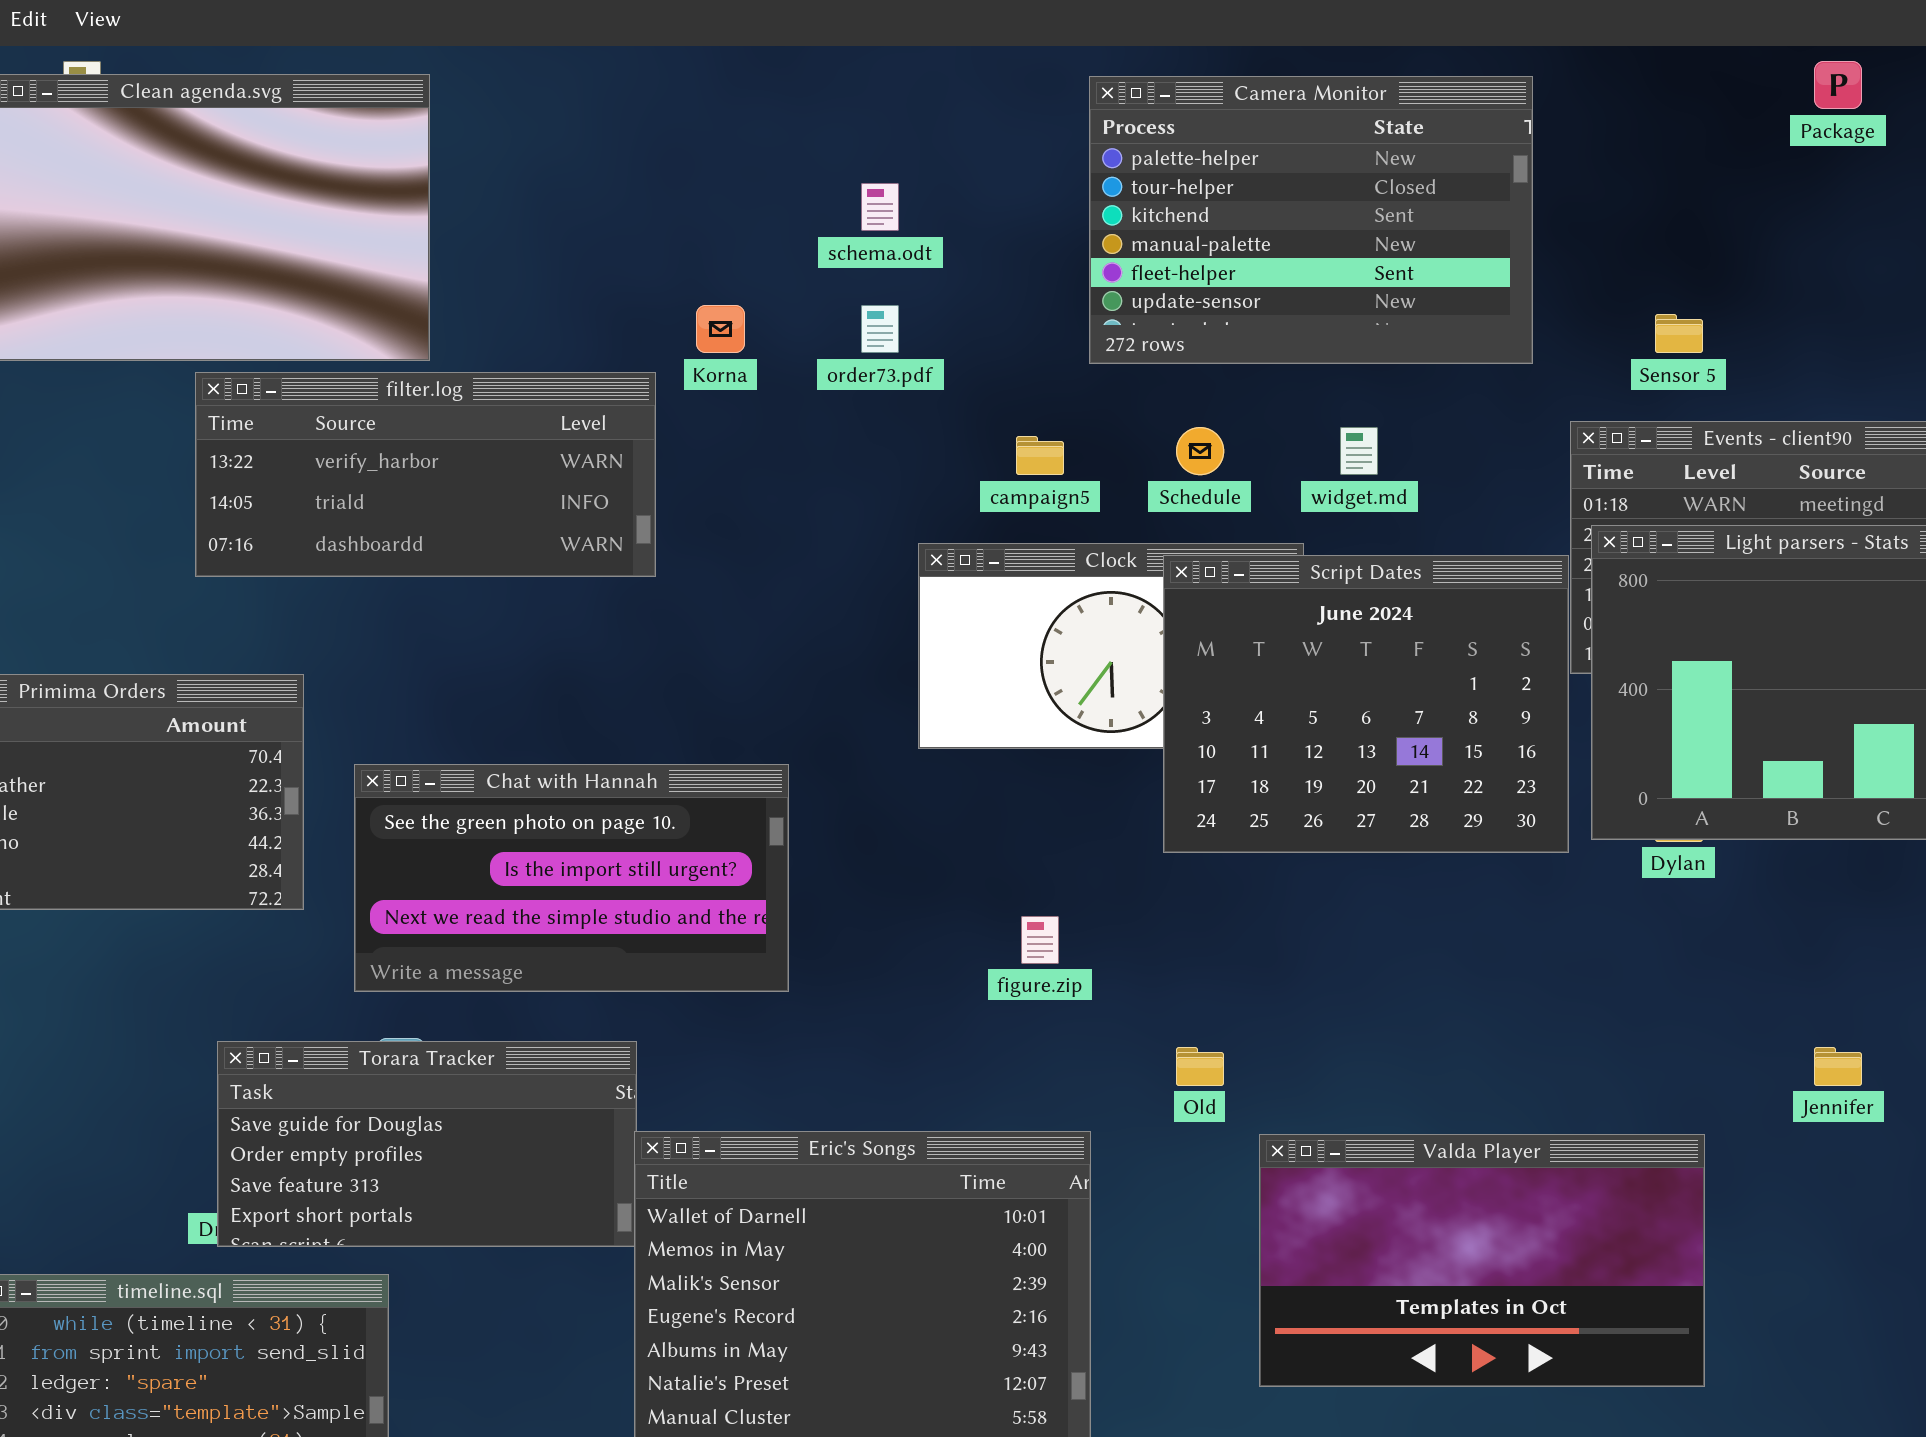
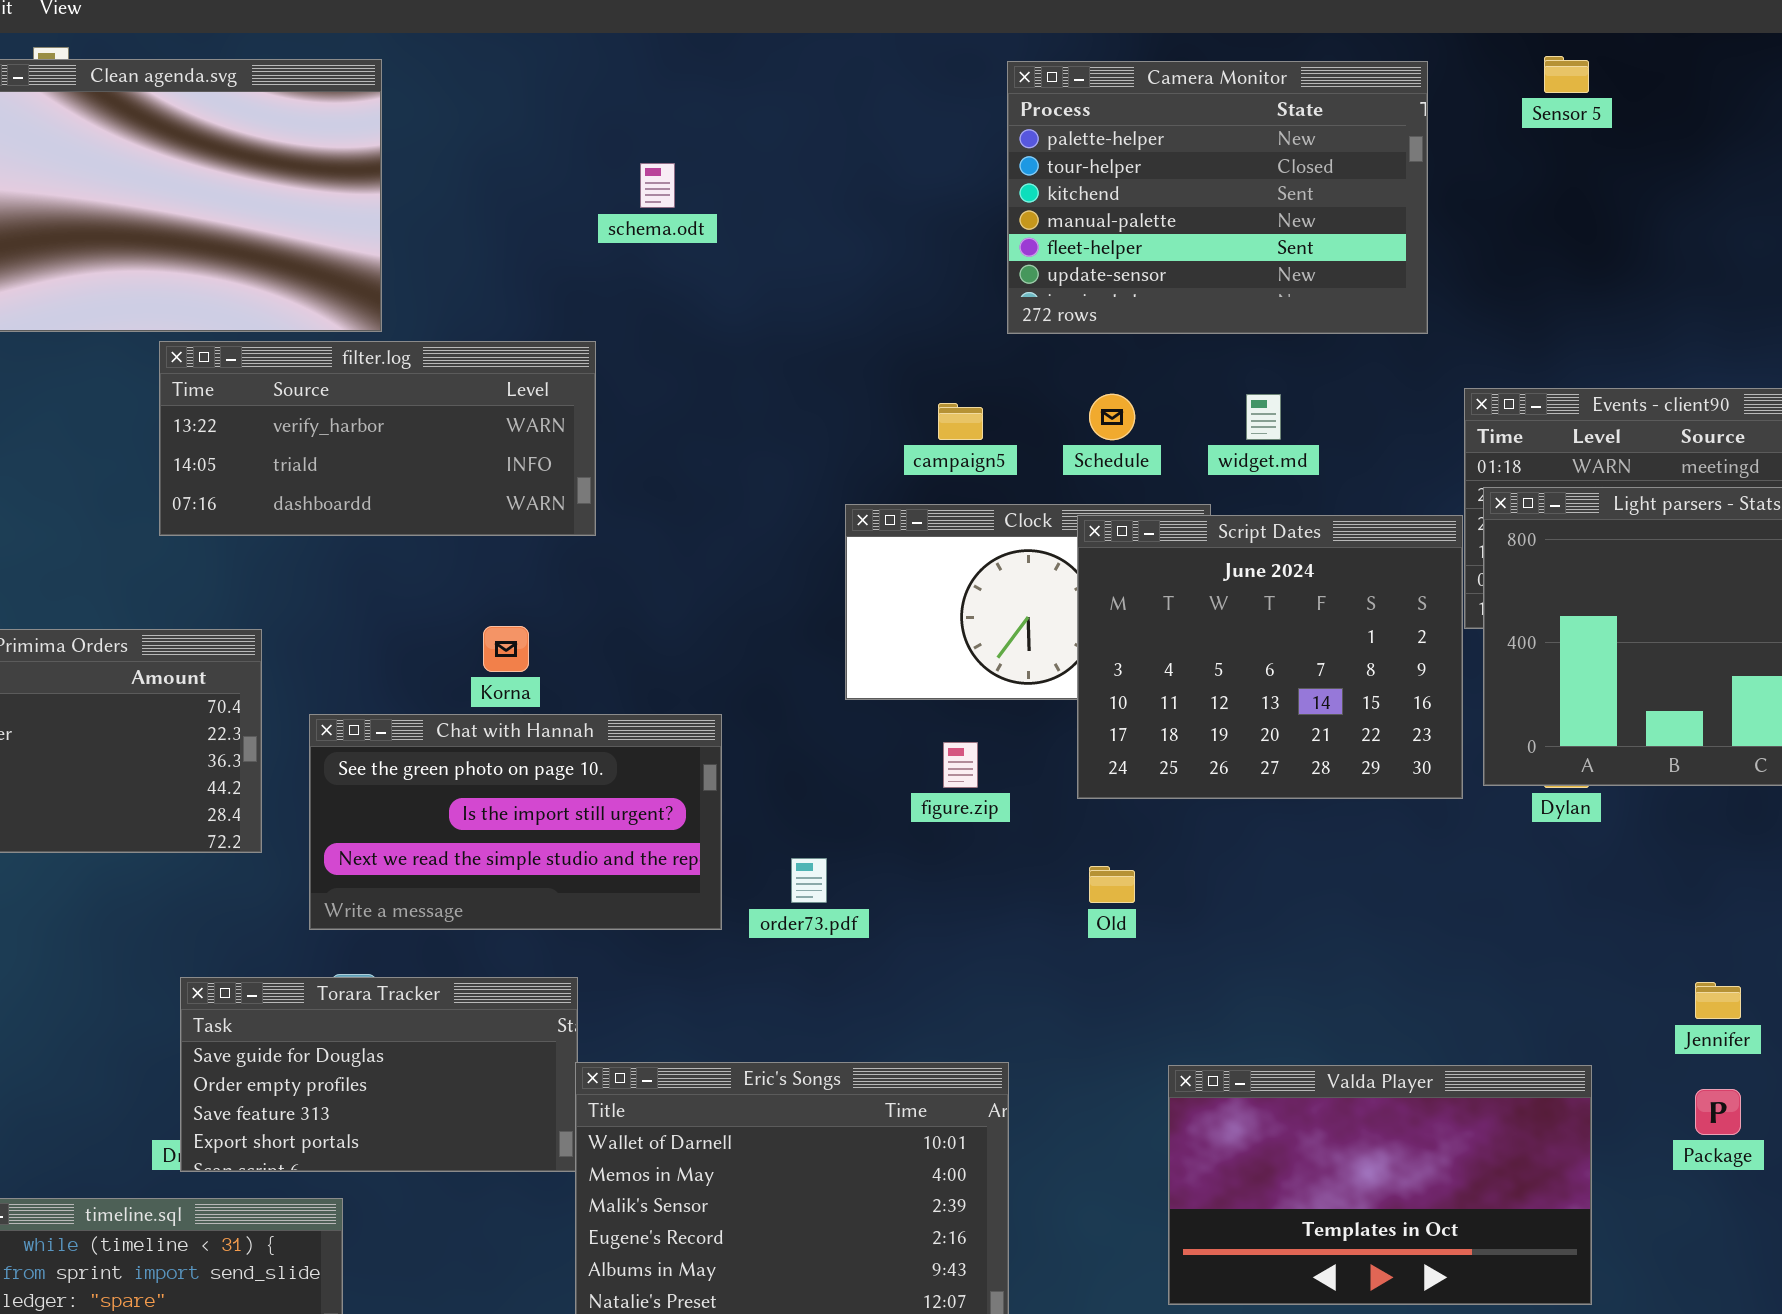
Package: [1814,61,1862,109] -> [1695,1089,1741,1135], moved
schema.odt: [861,183,899,231] -> [640,163,675,208], moved
Korna: [696,305,745,353] -> [483,626,529,672], moved
order73.pdf: [861,305,899,353] -> [791,858,827,903], moved
Sensor 5: [1655,314,1703,353] -> [1544,56,1589,93], moved
figure.zip: [1021,916,1059,964] -> [943,742,978,788], moved
Old: [1176,1047,1224,1086] -> [1089,866,1135,903], moved

